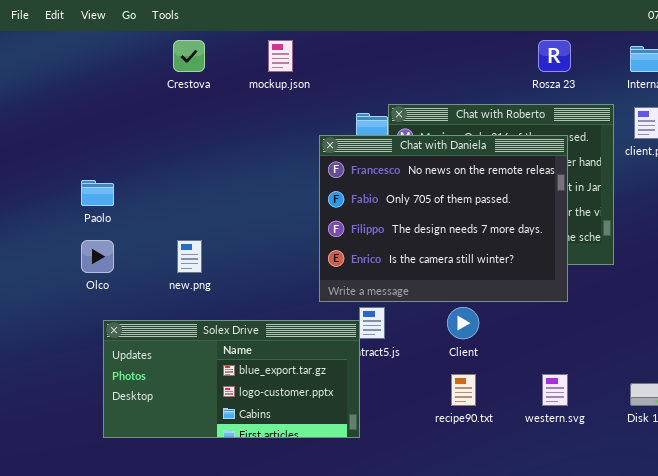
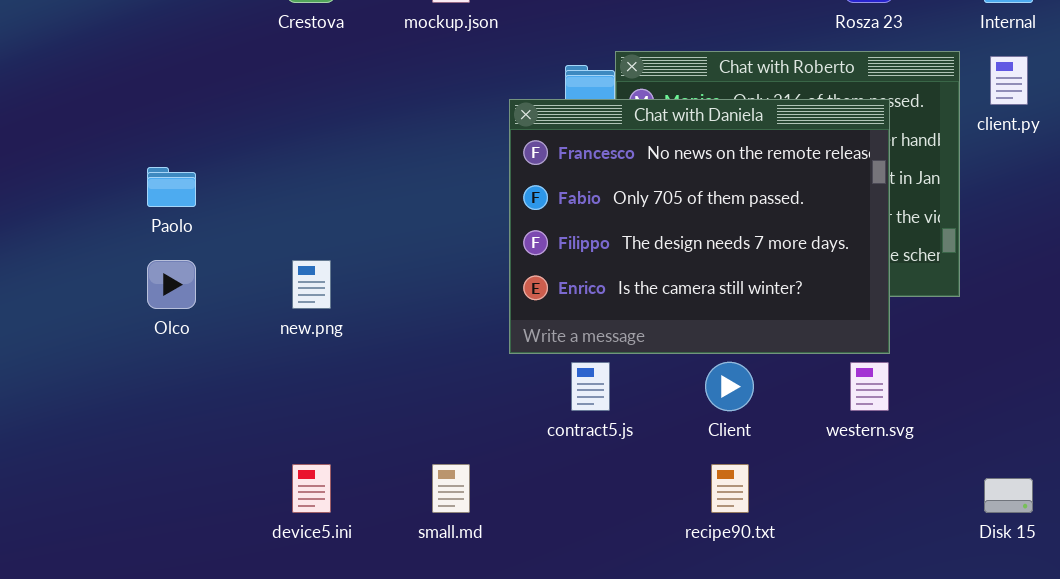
Solex Drive: [103,320,360,438] -> none, closed
western.svg: [542,374,568,406] -> [850,362,889,411], moved

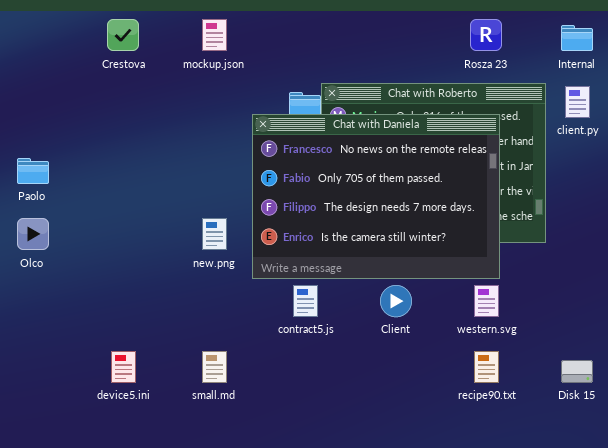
new.png: [292,260,331,309] -> [202,218,227,250], moved
recipe90.txt: [711,464,749,513] -> [474,351,499,383], moved

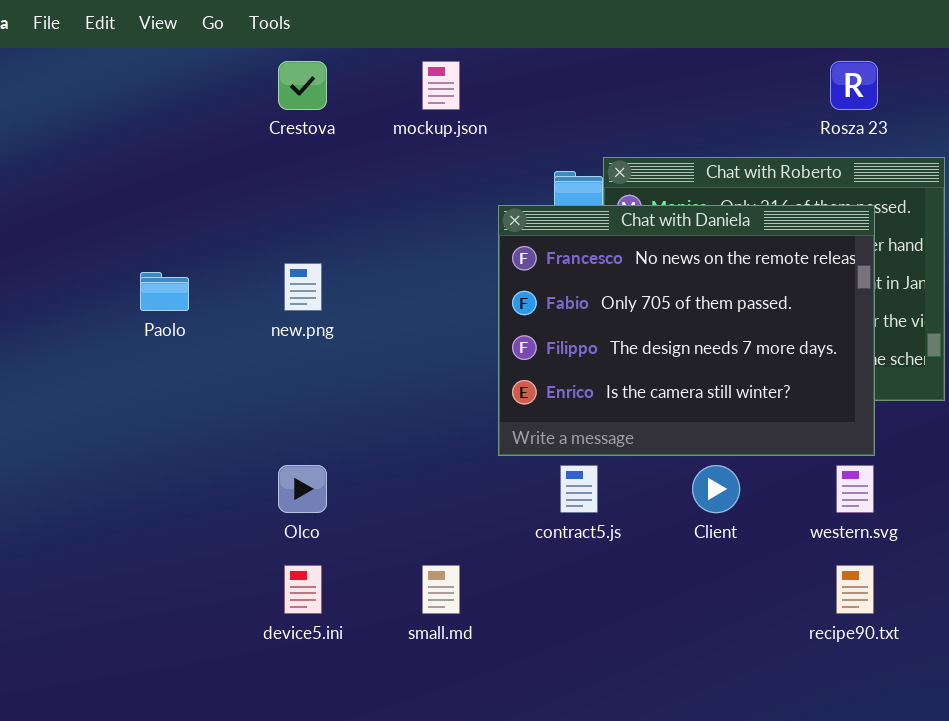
Olco: [17,218,49,250] -> [278,465,327,513], moved
new.png: [202,218,227,250] -> [284,263,322,311], moved

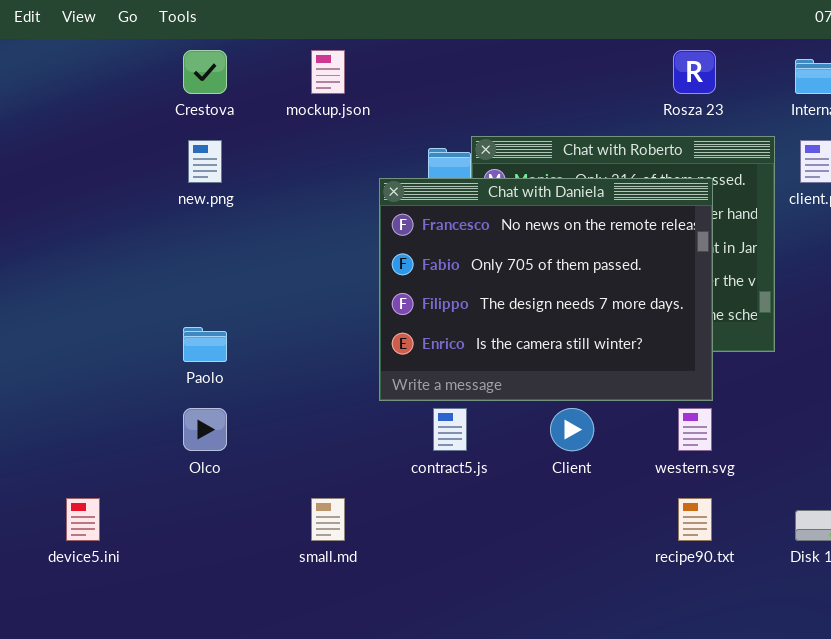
new.png: [284,263,322,311] -> [188,140,222,183], moved
Paolo: [140,272,189,311] -> [183,327,227,362], moved
device5.ini: [284,565,322,614] -> [66,498,100,541], moved

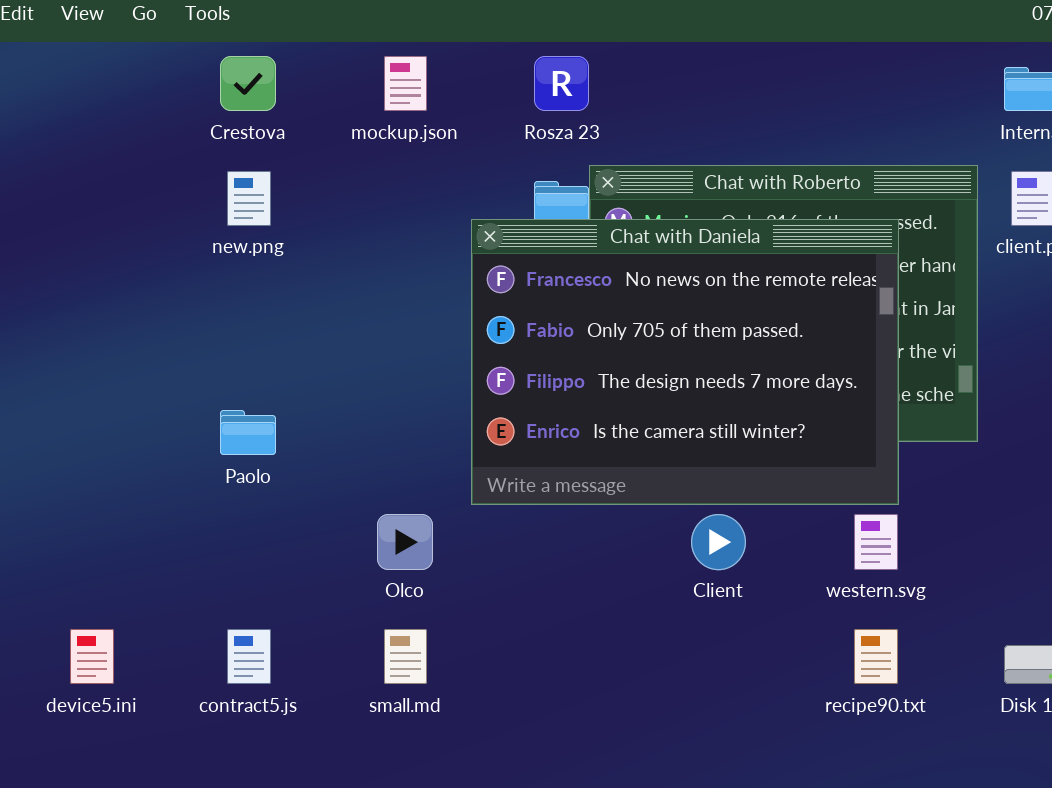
Rosza 23: [673,50,716,94] -> [534,56,589,111], moved
Olco: [183,408,227,451] -> [377,514,433,570], moved
contract5.js: [433,408,467,451] -> [227,629,271,684], moved

